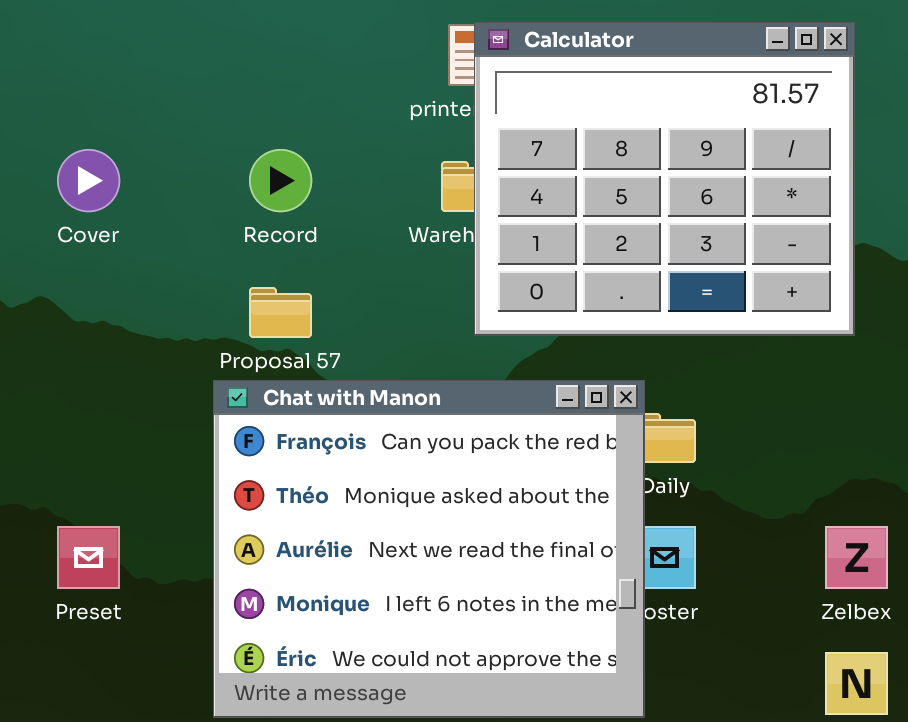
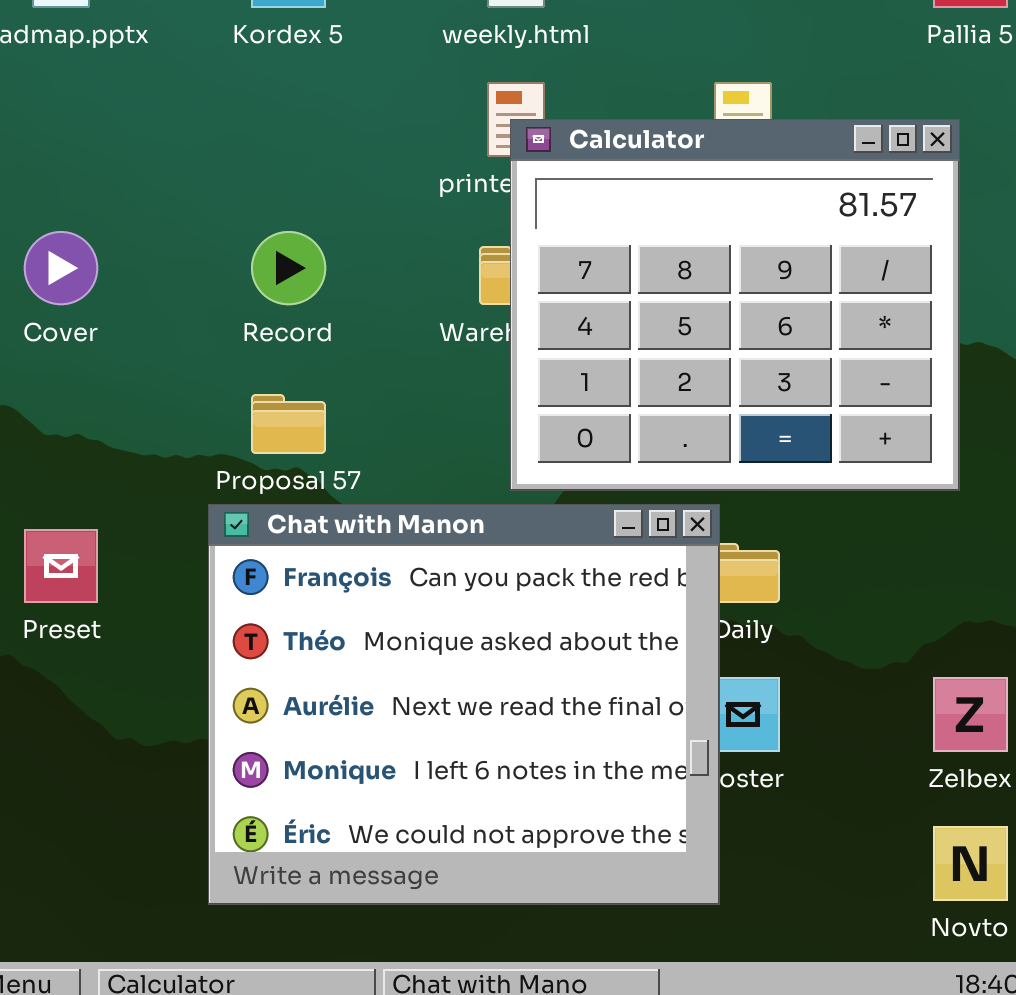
Calculator: [474,22,855,336] -> [510,119,960,491], moved
Preset: [57,526,120,589] -> [24,529,98,603], moved

